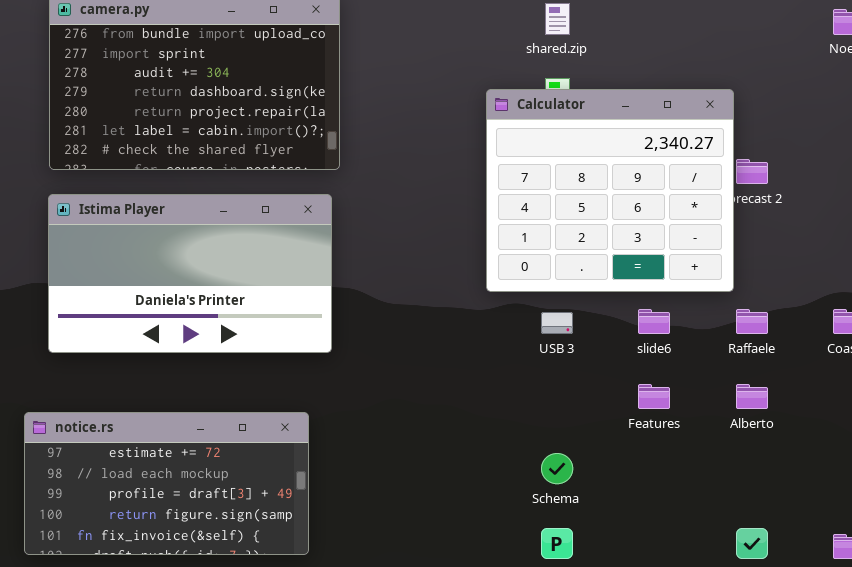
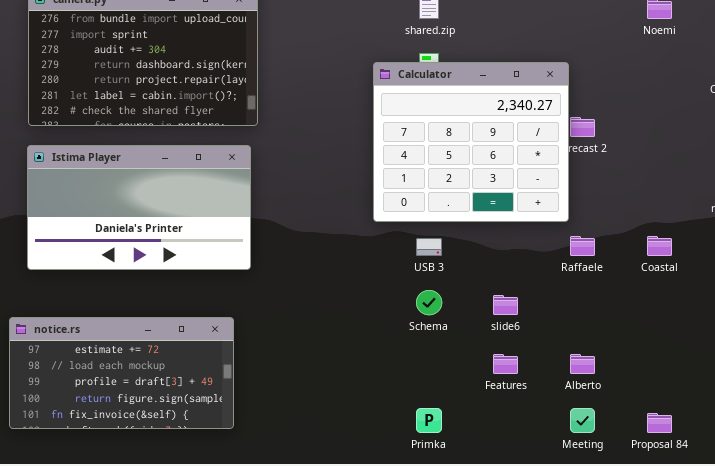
slide6: [638,309,670,334] -> [493,295,518,315], moved
Features: [638,384,670,409] -> [493,354,518,374], moved
Alberto: [736,384,768,409] -> [570,354,595,374], moved
Schema: [541,453,573,484] -> [416,290,442,315], moved

